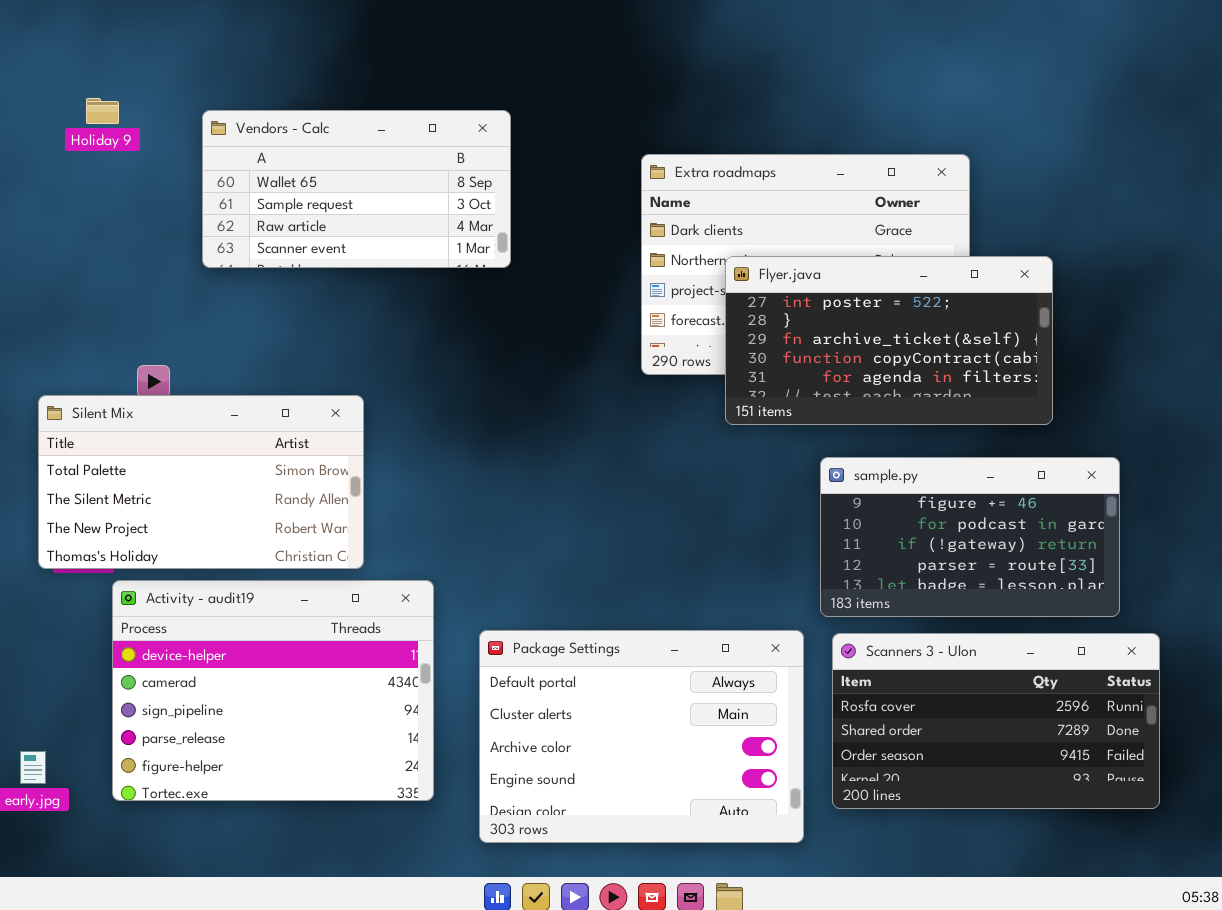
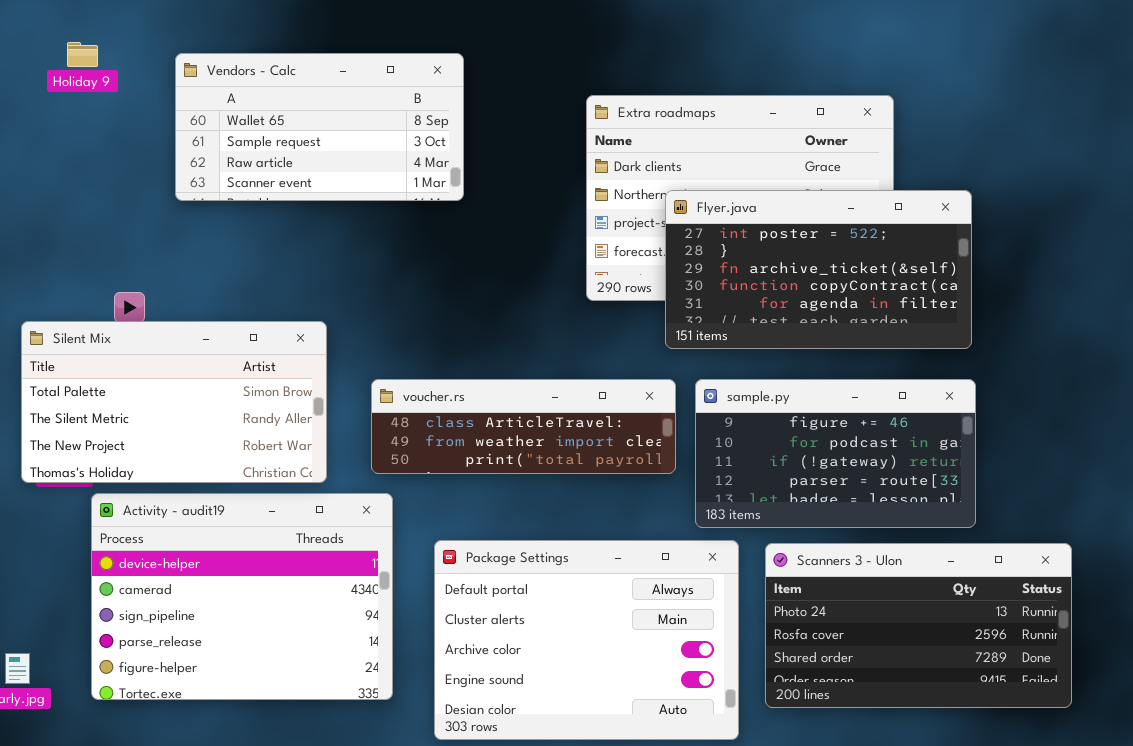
voucher.rs: none -> [371,379,676,474], opened
sample.py: [820,457,1120,617] -> [695,379,976,528], moved
Scanners 3 - Ulon: [832,633,1160,809] -> [765,543,1072,708], scrolled up 1 row

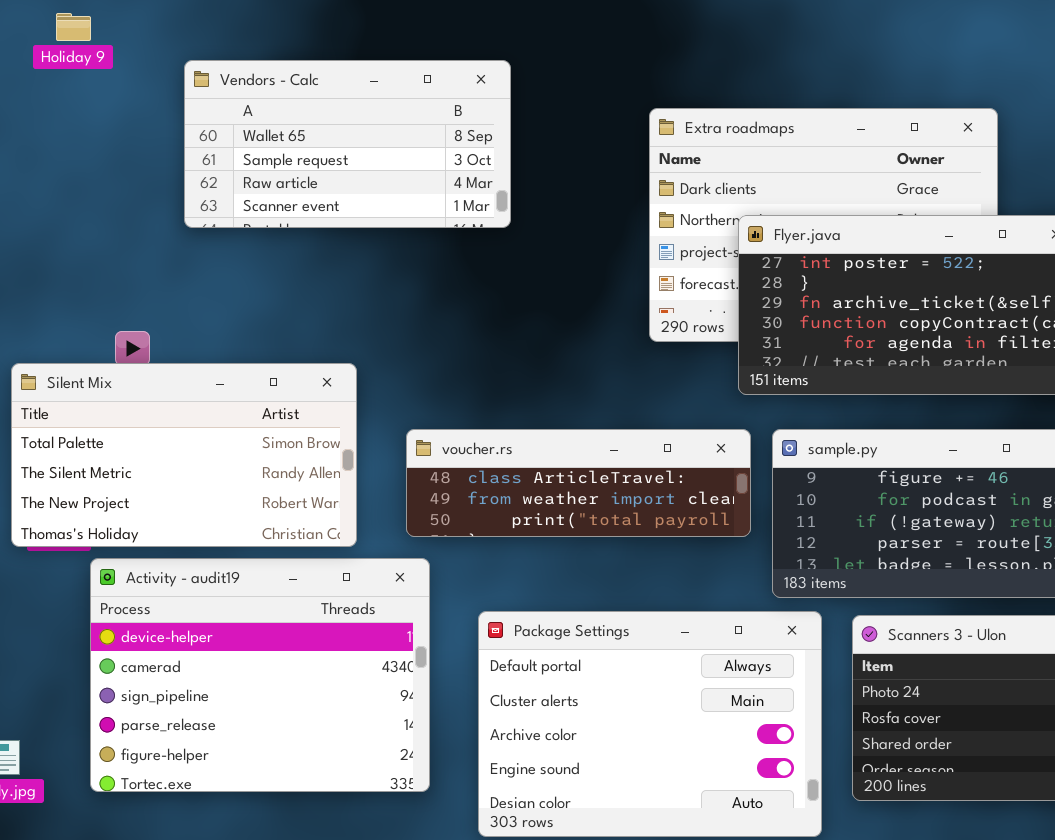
Holiday 9: [67,42,98,67] -> [56,13,91,41], moved

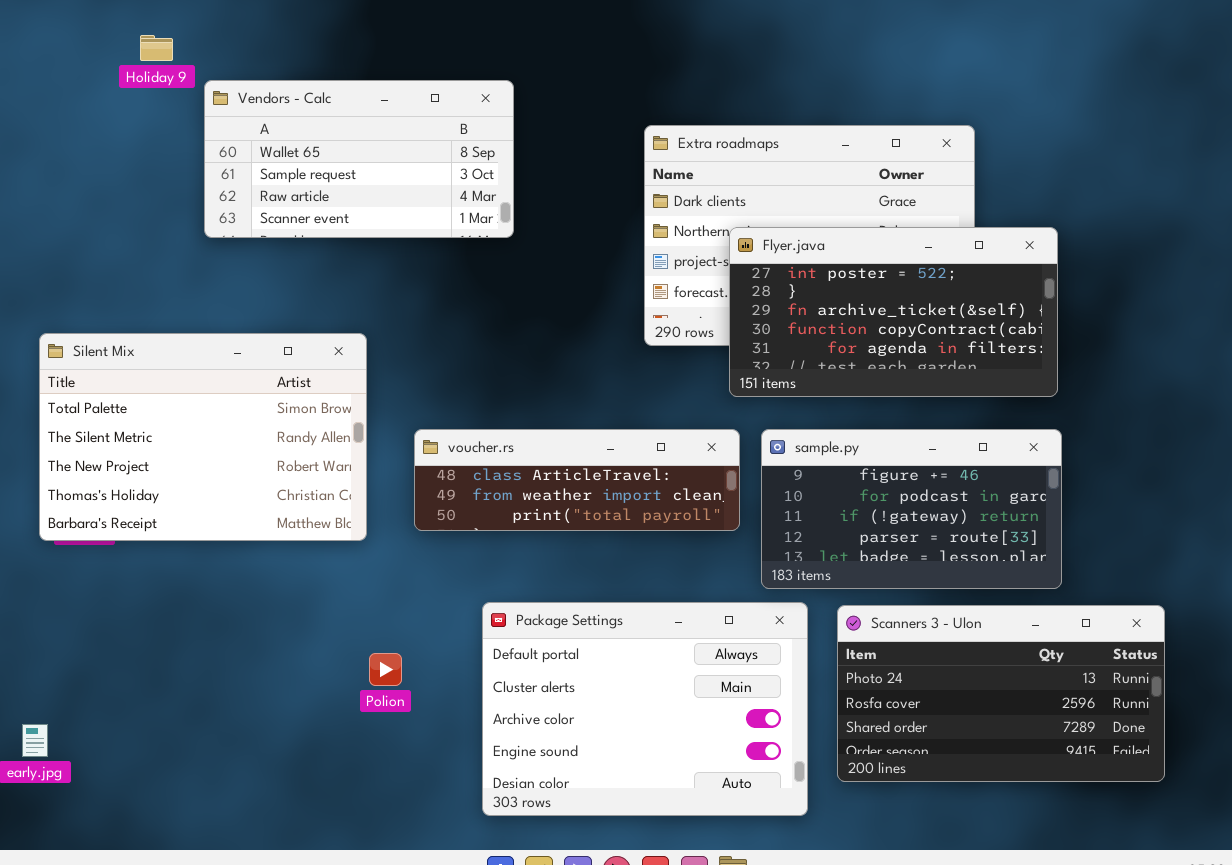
Holiday 9: [56,13,91,41] -> [140,35,173,61], moved
Silent Mix: [11,363,357,547] -> [39,333,367,541], resized
Activity - audit19: [90,558,430,792] -> none, closed

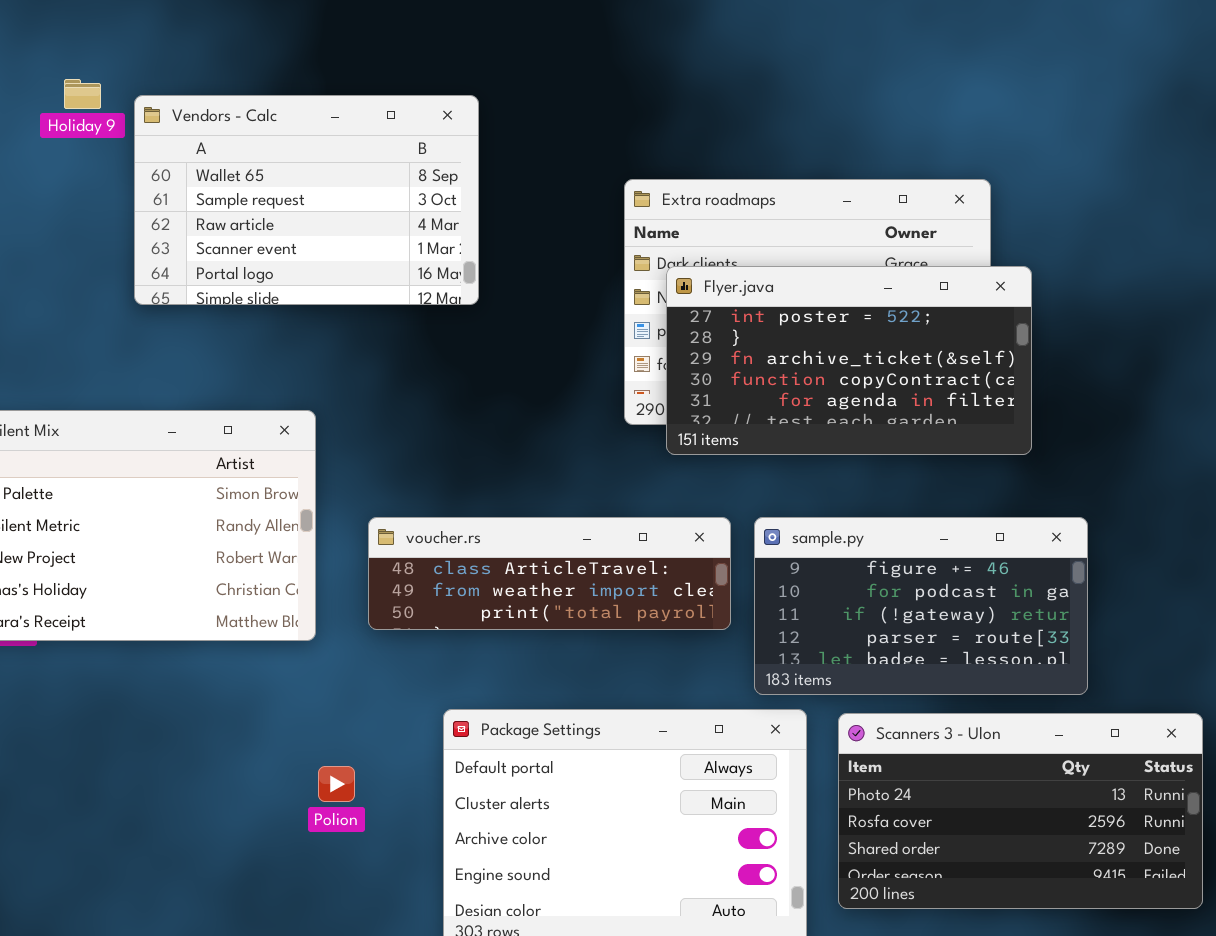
Vendors - Calc: [204,80,514,238] -> [134,95,479,305], resized
Flyer.java: [729,227,1058,397] -> [666,266,1032,455], moved

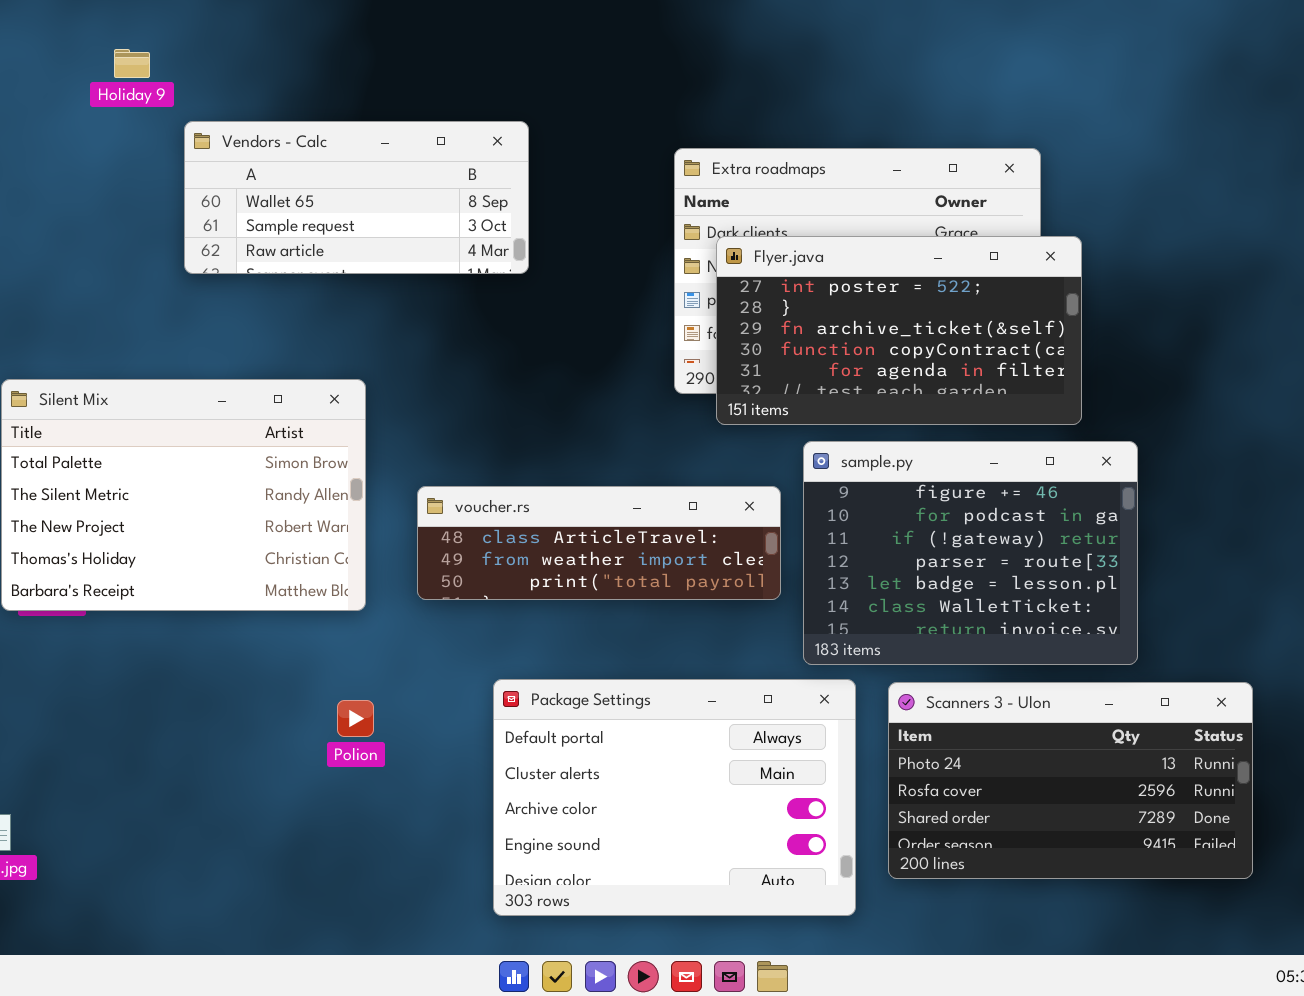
Vendors - Calc: [134,95,479,305] -> [184,121,529,274], resized
sample.py: [754,517,1088,695] -> [803,441,1138,665], resized
Polion: [318,766,355,802] -> [337,700,374,737], moved

